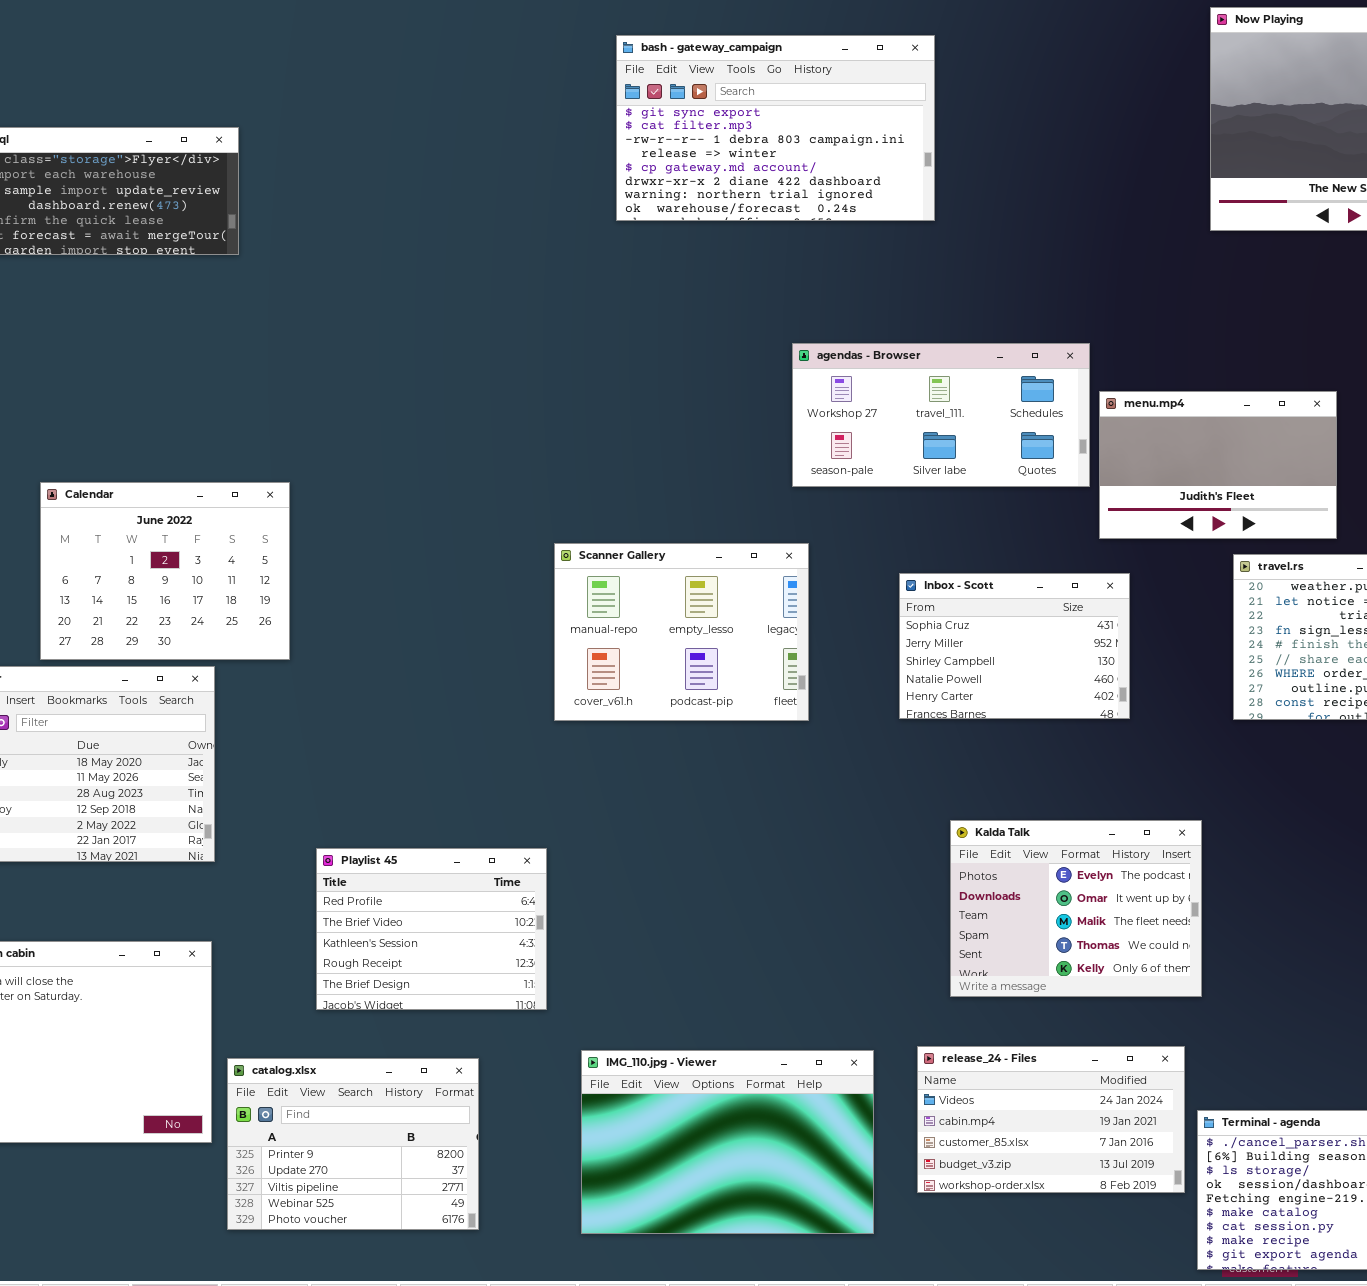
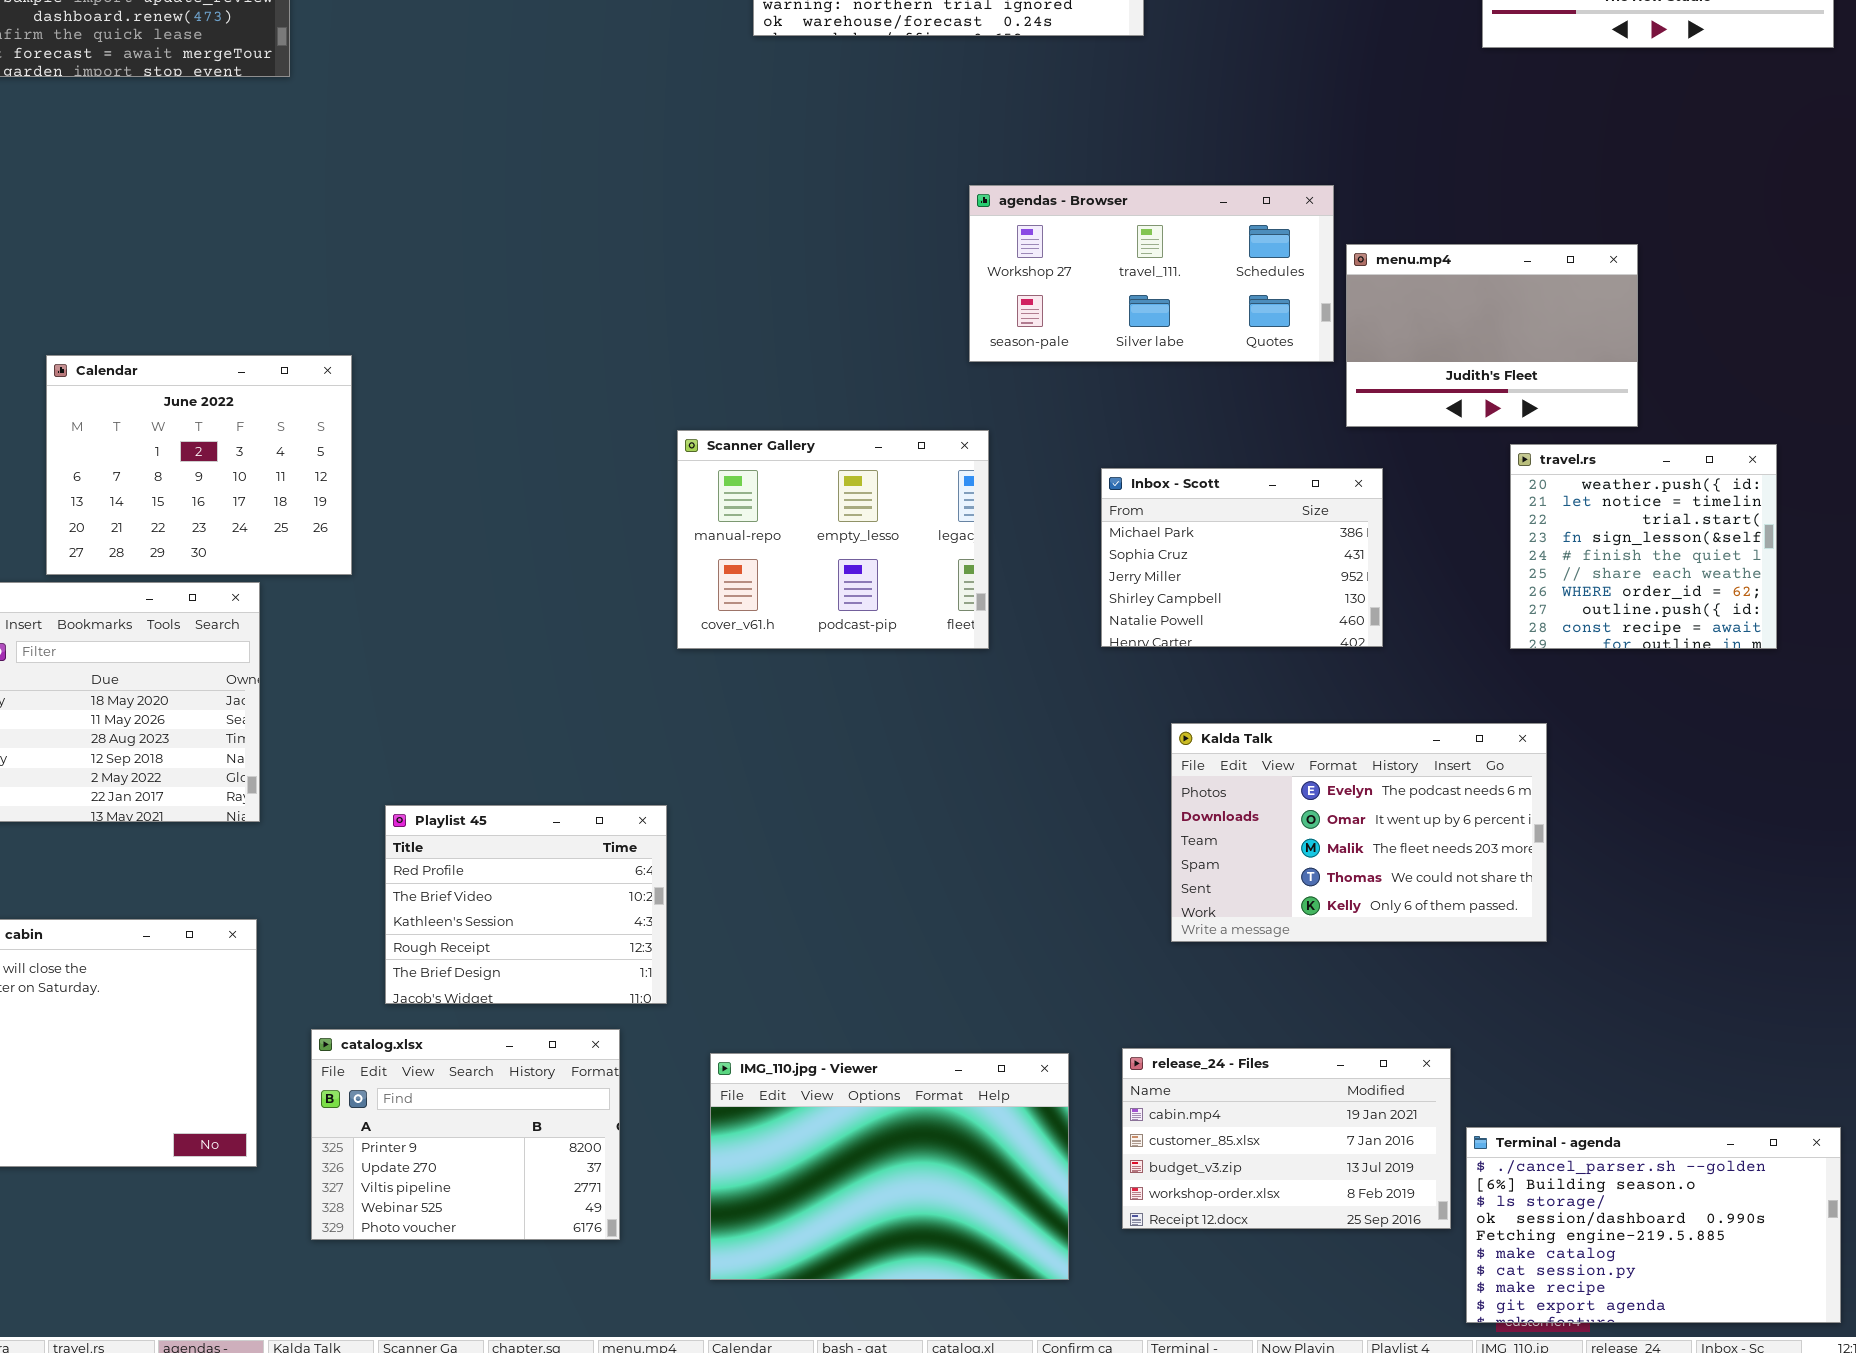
Inbox - Scott: [899,573,1130,719] -> [1101,468,1383,647], scrolled up 1 row
Kalda Talk: [950,820,1202,997] -> [1171,723,1547,942], moved, resized
release_24 - Files: [917,1046,1185,1193] -> [1122,1048,1451,1229], scrolled down 1 row
catalog.xlsx: [227,1058,479,1230] -> [311,1029,620,1240], moved

